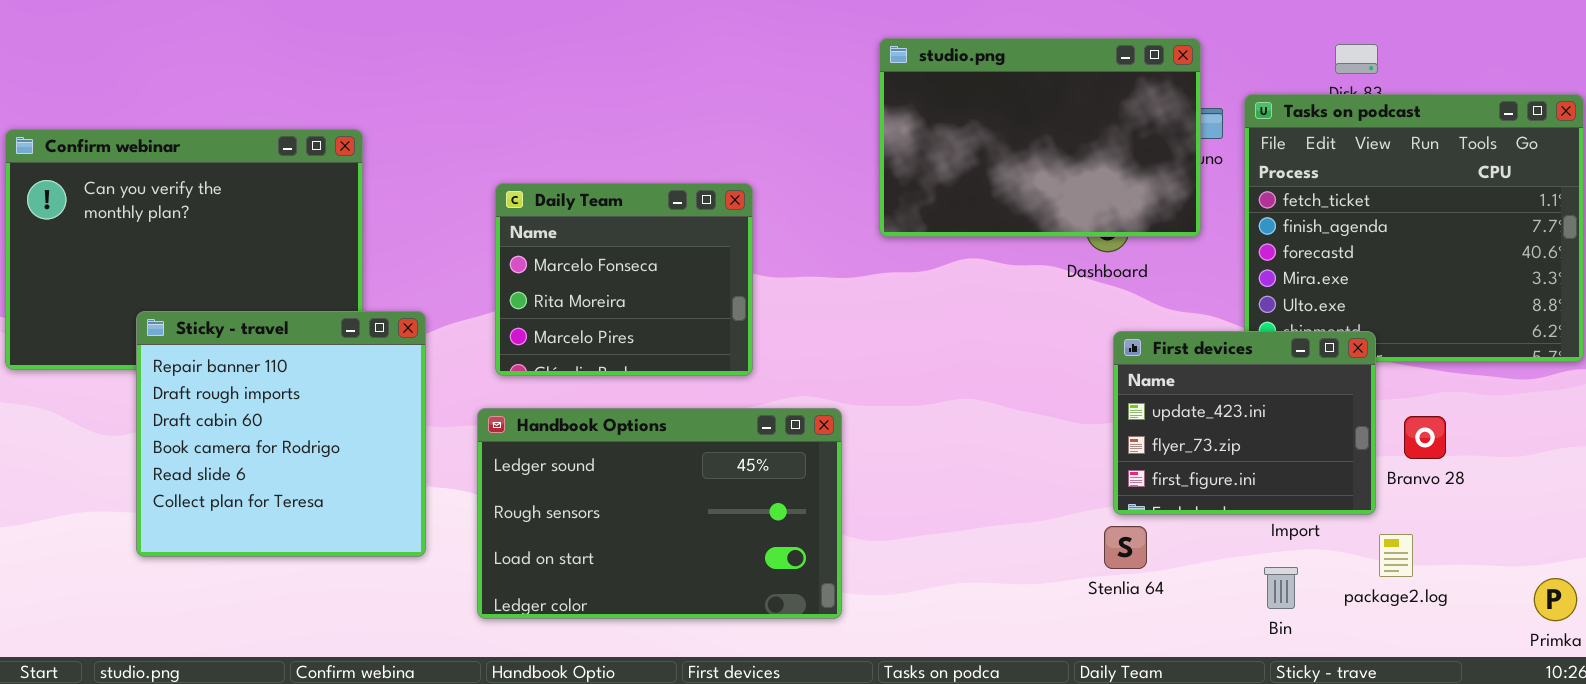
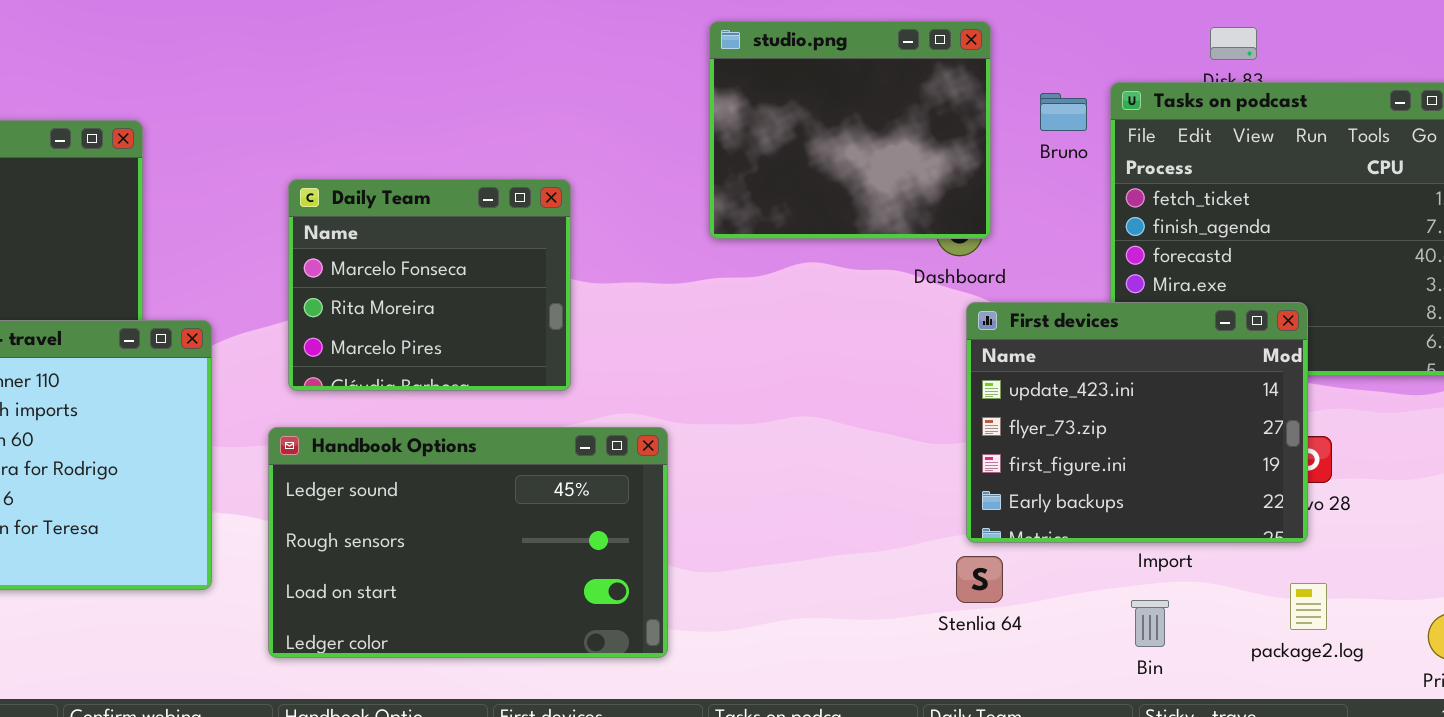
studio.png: [879,38,1201,237] -> [709,21,991,239], resized
First devices: [1113,331,1376,515] -> [966,302,1308,543], resized
package2.log: [1379,534,1413,577] -> [1290,583,1327,630], moved

